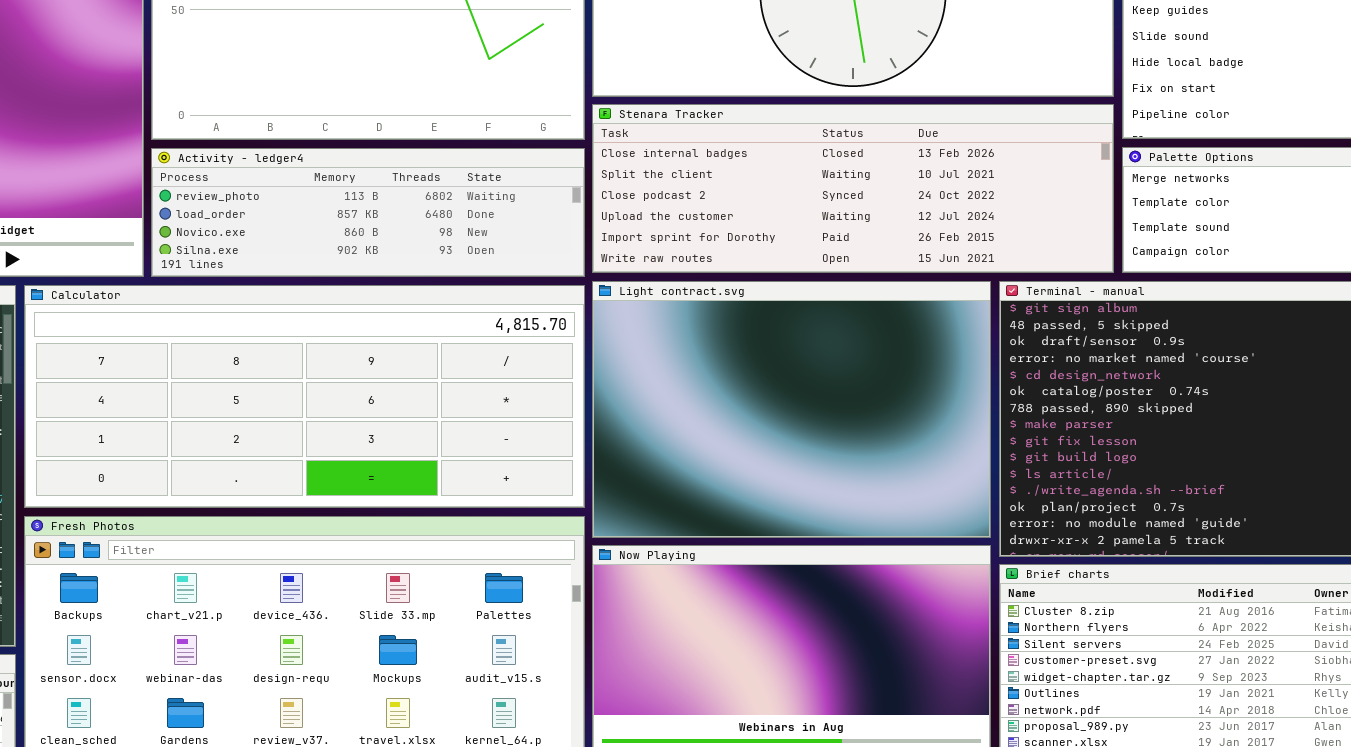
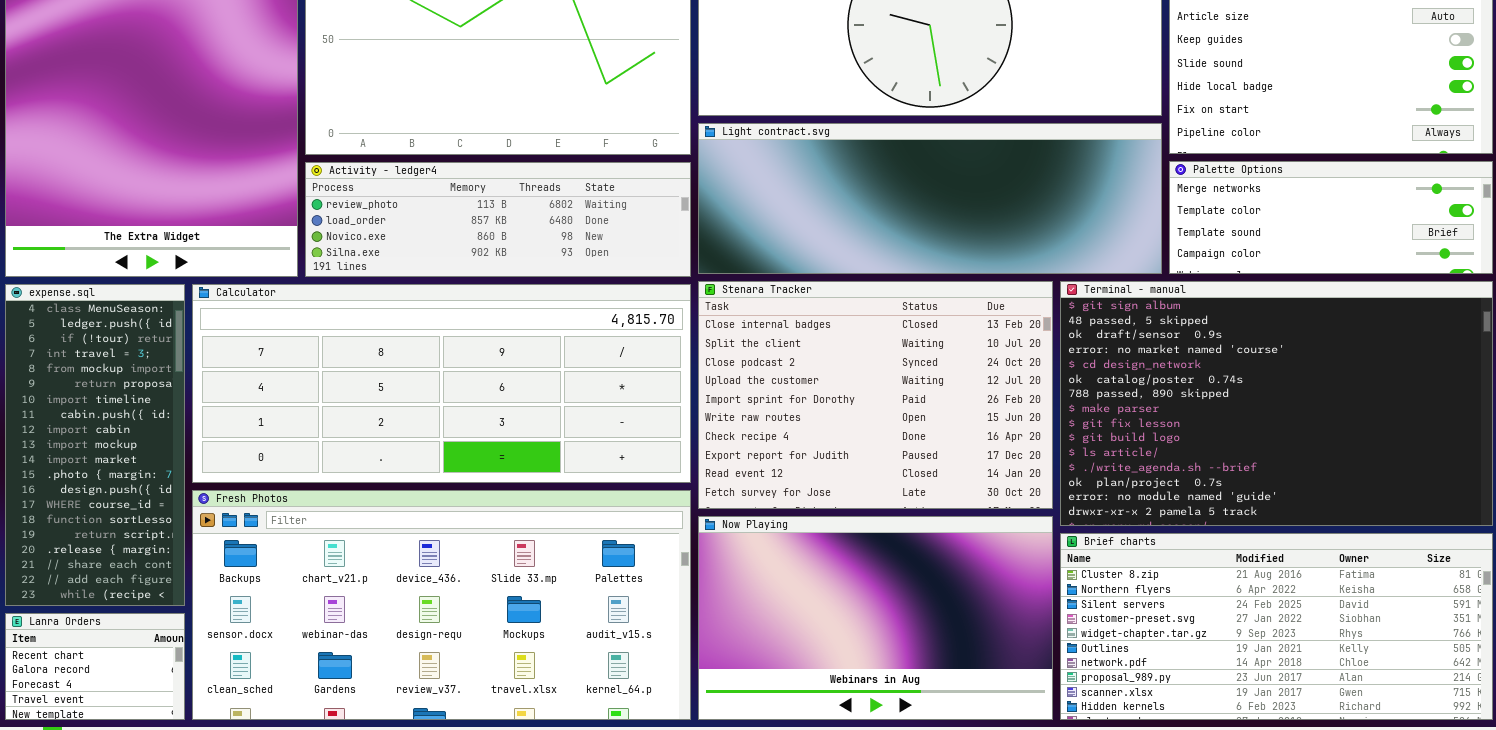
Stenara Tracker: [592,104,1114,273] -> [698,281,1053,509], moved, resized
Light contract.svg: [592,281,991,538] -> [698,123,1162,274], moved, resized

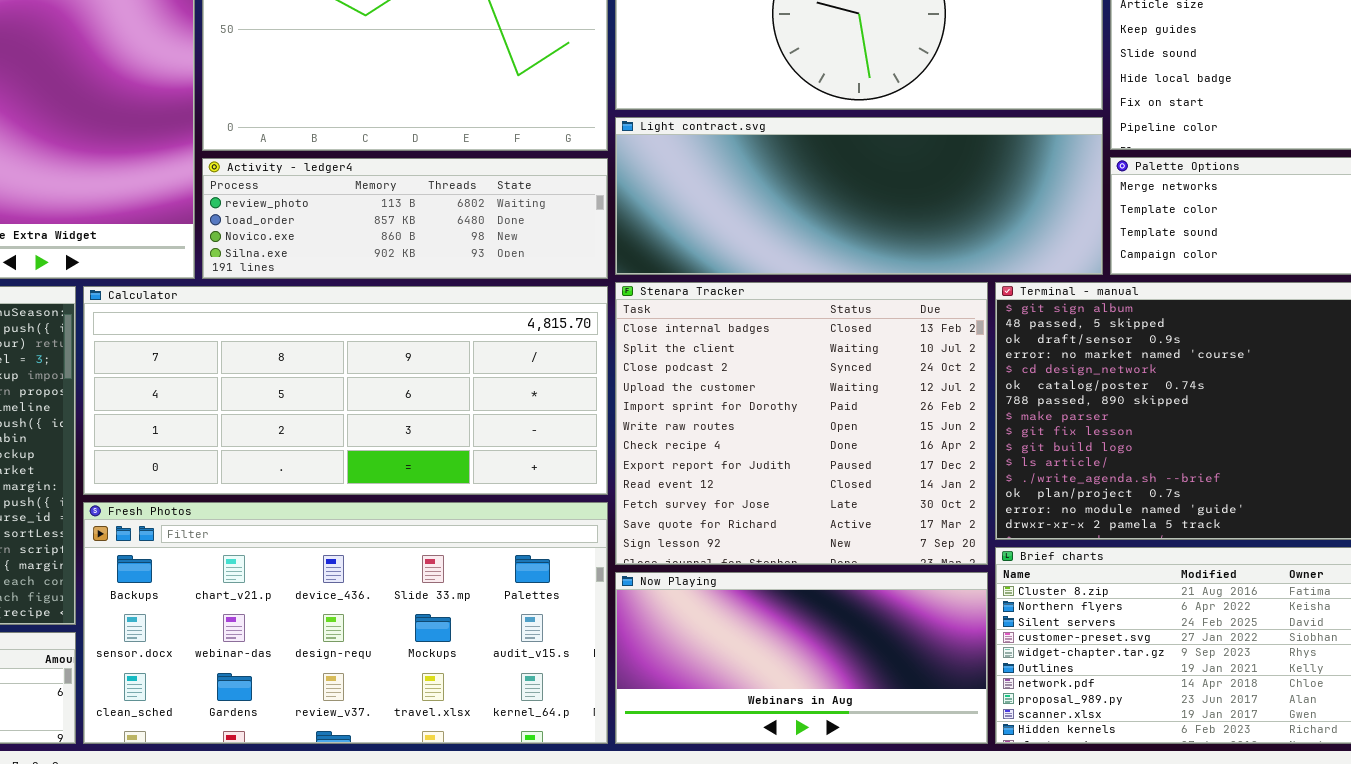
Stenara Tracker: [698,281,1053,509] -> [615,282,988,565], resized
Now Playing: [698,516,1053,720] -> [615,572,988,744], resized

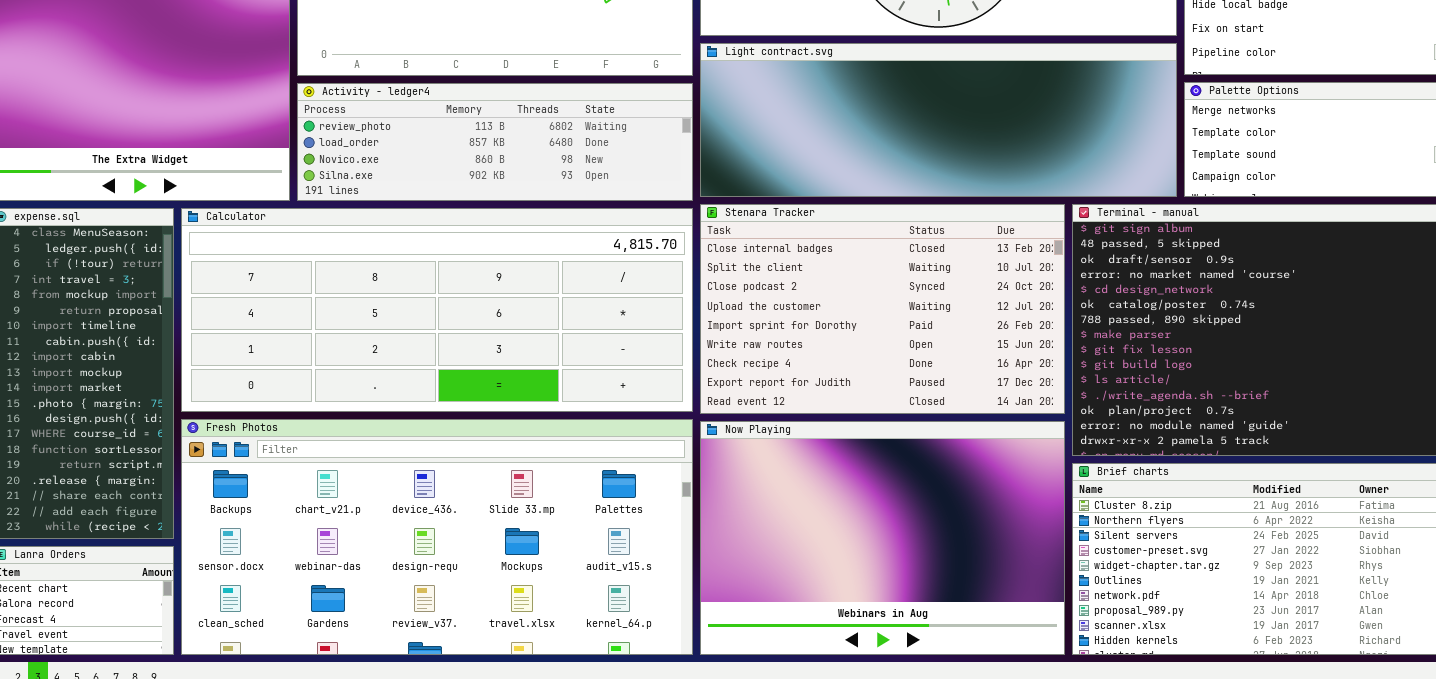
Stenara Tracker: [615,282,988,565] -> [700,204,1065,414], resized
Now Playing: [615,572,988,744] -> [700,421,1065,655], resized

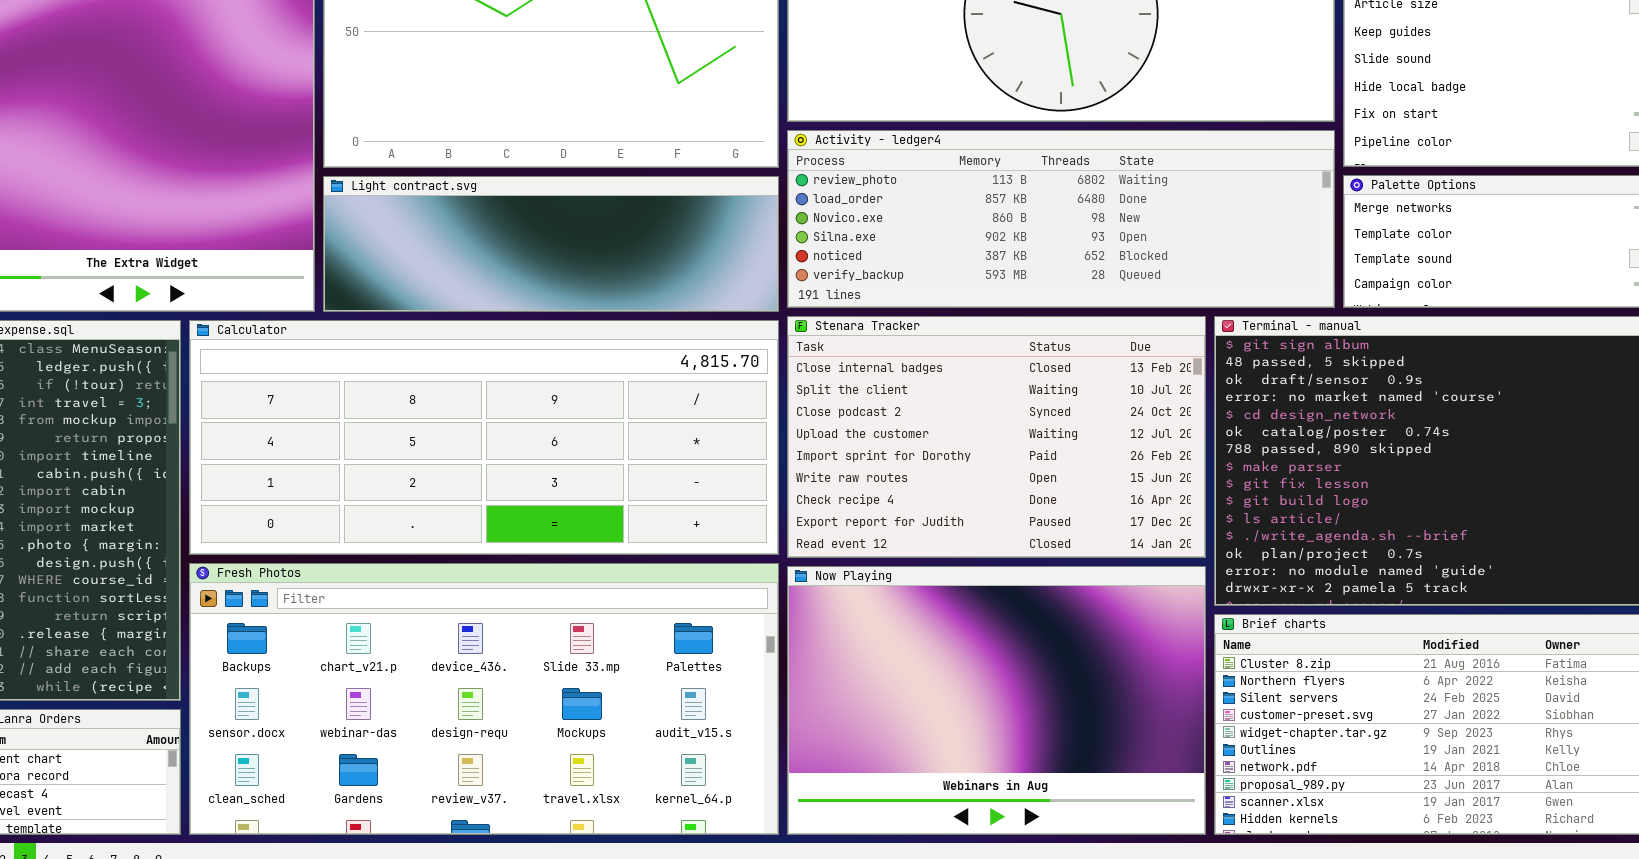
Light contract.svg: [700,43,1177,197] -> [323,176,779,312], moved, resized
Activity - ledger4: [297,83,693,201] -> [787,130,1335,308], moved, resized

